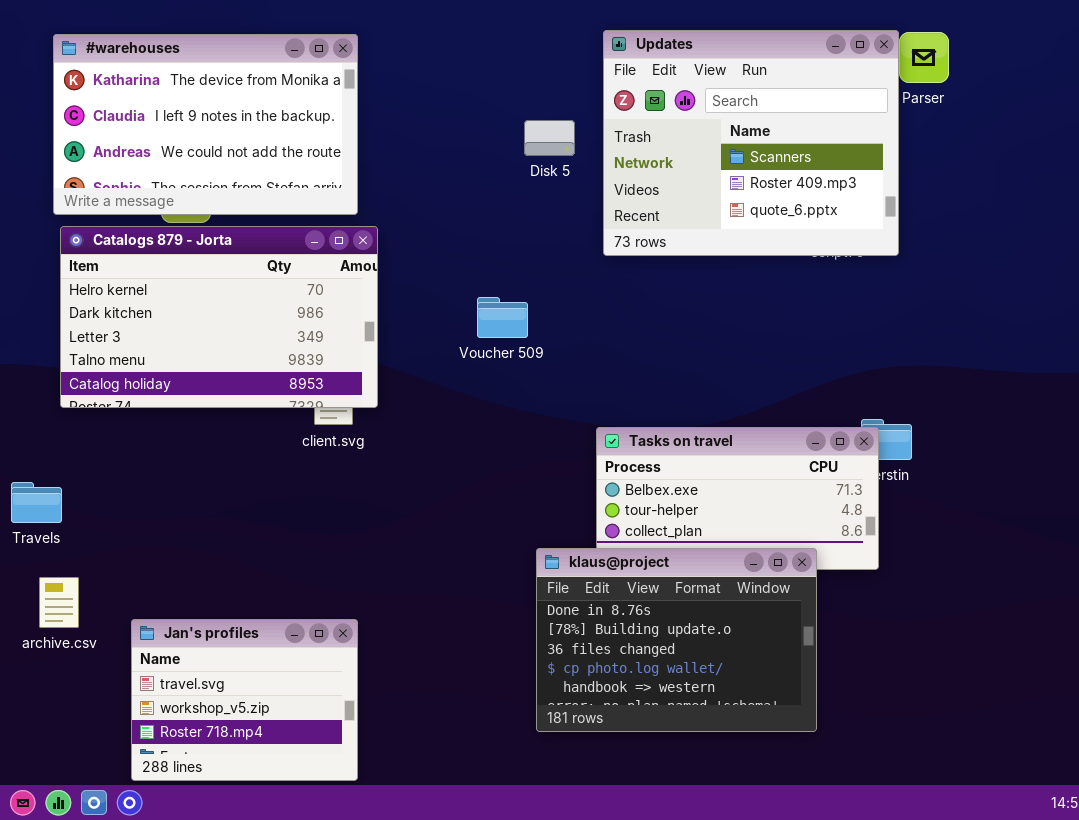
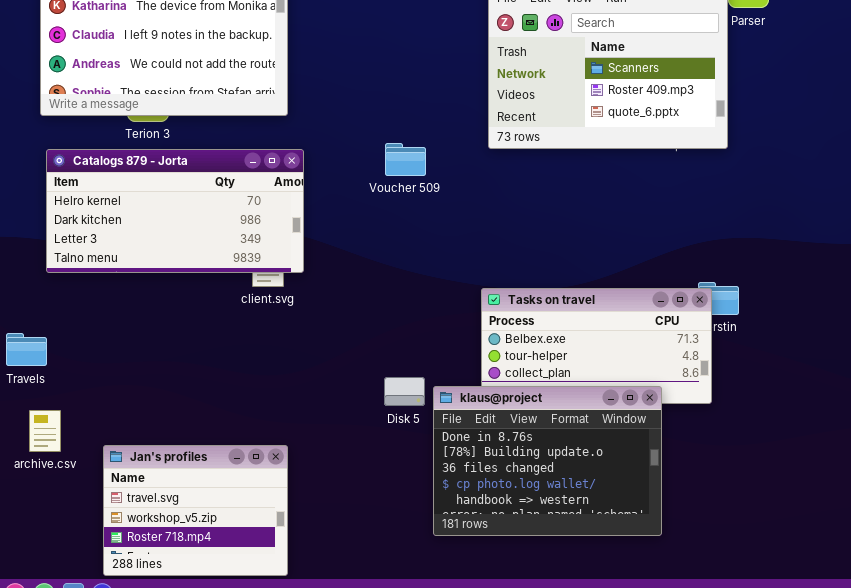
Disk 5: [524,120,575,156] -> [384,377,425,406], moved
Catalogs 879 - Jorta: [60,226,378,408] -> [46,149,304,273], resized
Voucher 509: [477,297,528,338] -> [385,143,426,176], moved

